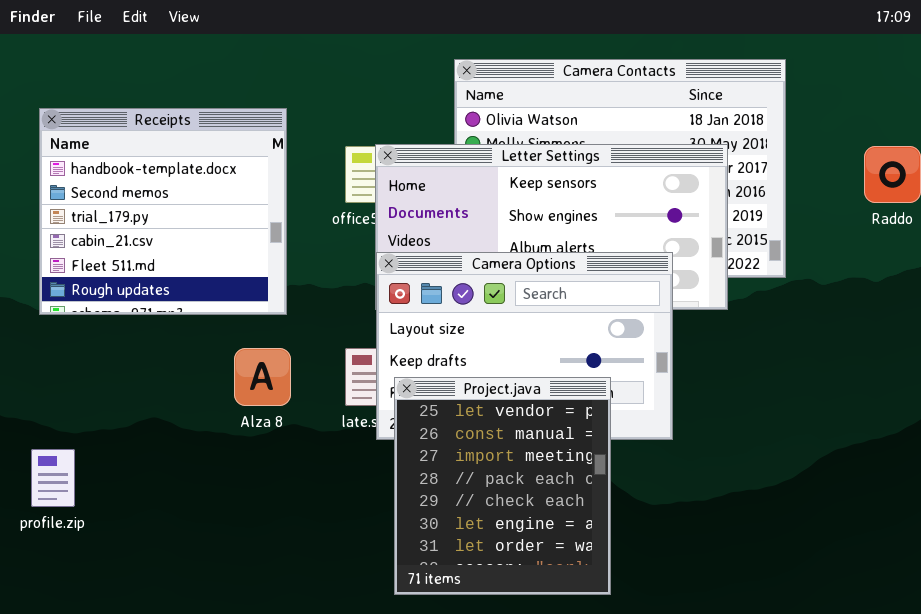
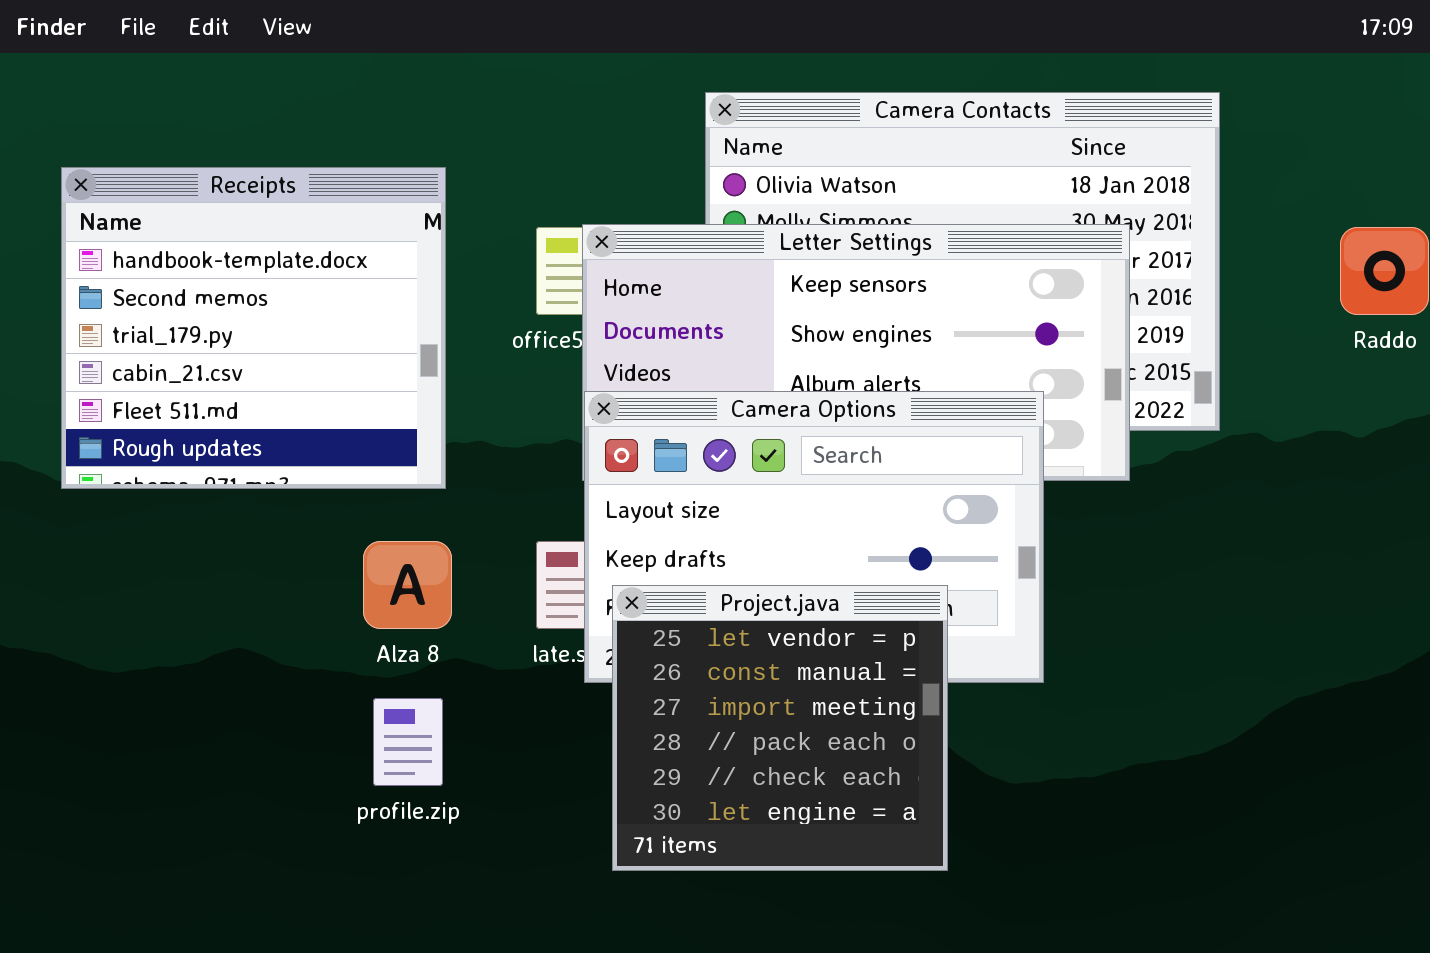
Project.java: [394,377,611,595] -> [612,585,948,871], resized
profile.zip: [31,449,75,507] -> [373,698,443,786], moved

